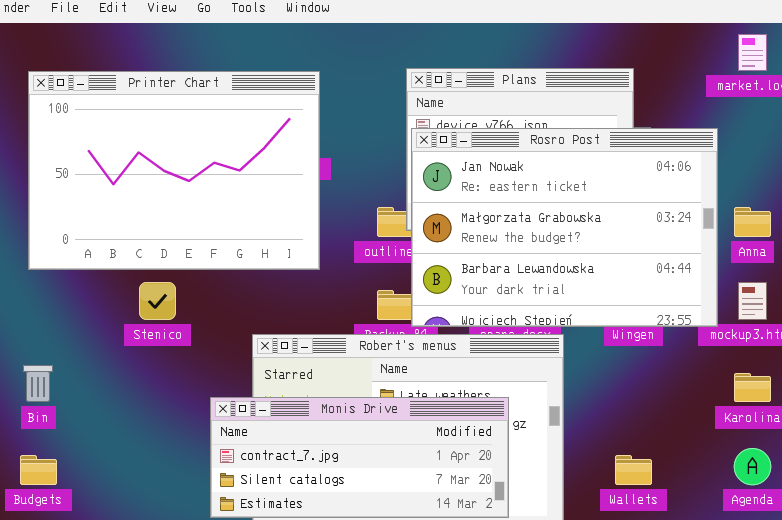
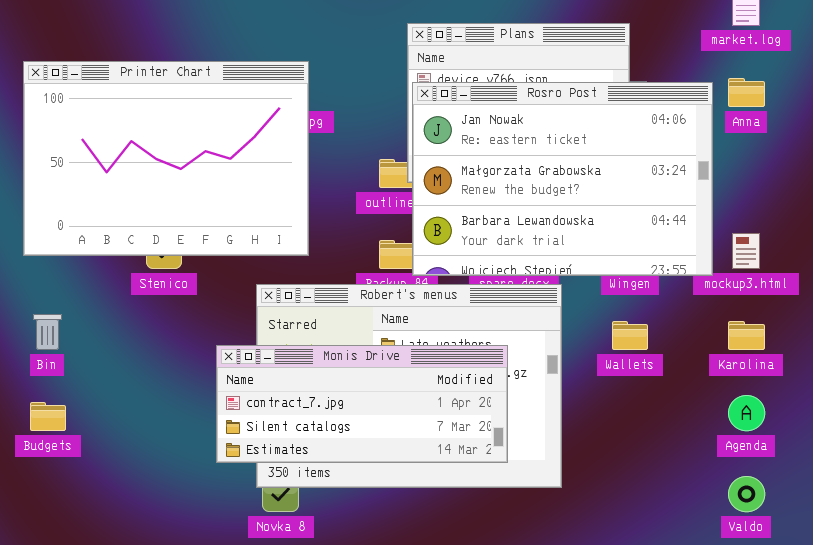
Printer Chart: [28,71,320,270] -> [23,61,309,256], moved
Anna: [734,207,771,237] -> [728,78,765,107], moved
Wallets: [615,455,652,485] -> [612,321,648,350], moved

